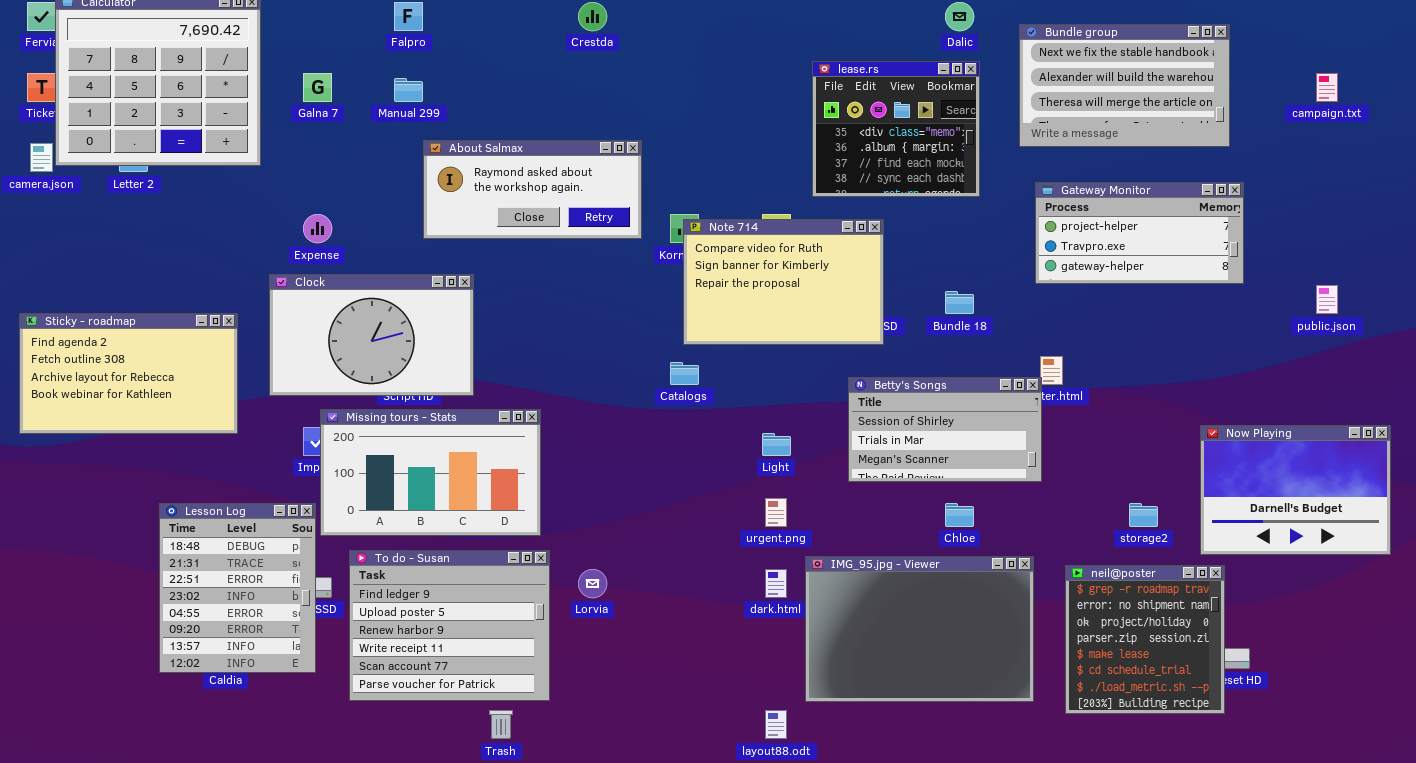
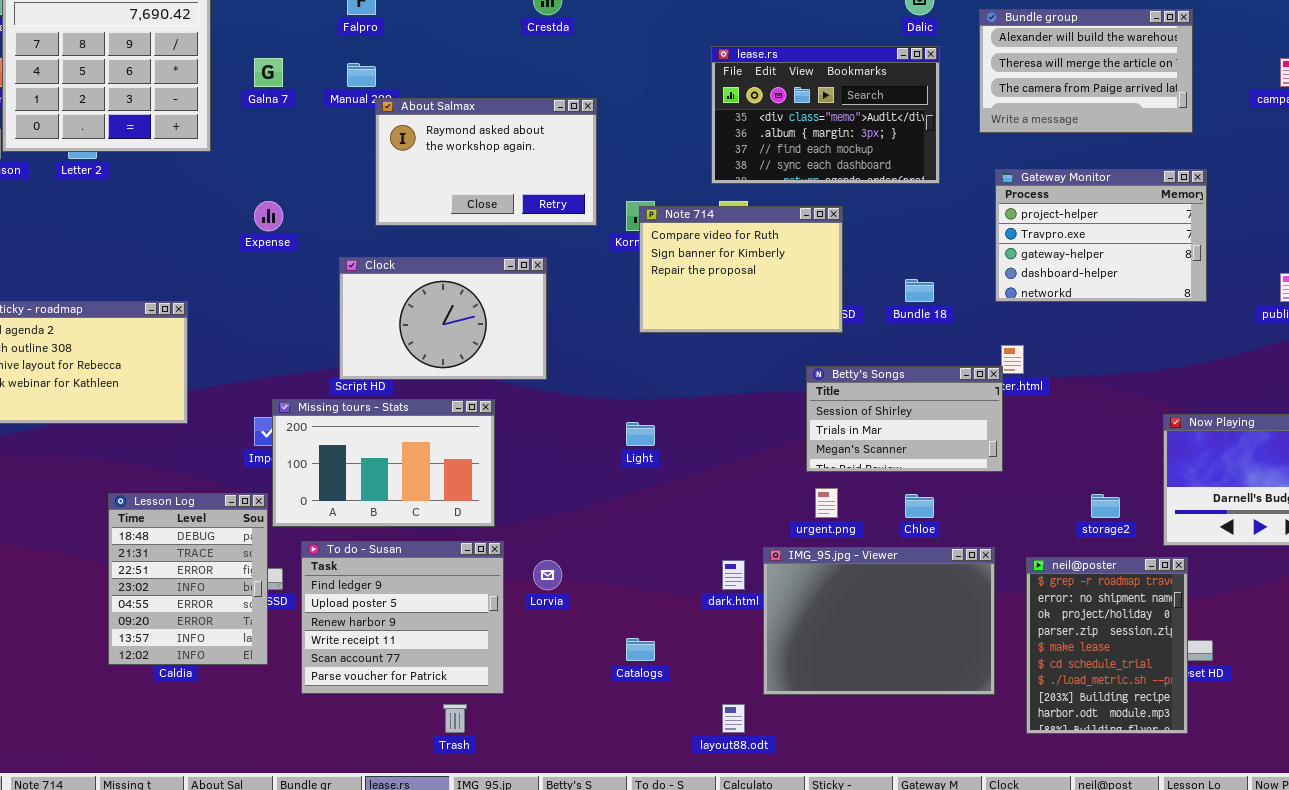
Bundle group: [1019,24,1230,147] -> [979,9,1193,133], scrolled down 1 row
lease.rs: [812,61,980,197] -> [711,46,940,184], resized
About Salmax: [423,140,642,239] -> [375,98,597,226], resized
Gateway Monitor: [1035,182,1244,284] -> [995,169,1207,302], resized
Clock: [269,274,474,396] -> [339,257,547,380], moved
Catalogs: [670,362,699,385] -> [626,638,655,661], moved
Light: [762,433,791,456] -> [626,422,655,446], moved
urgent.png: [765,498,787,527] -> [815,488,838,518], moved
neil@poster: [1065,565,1225,714] -> [1026,557,1188,734], resized

